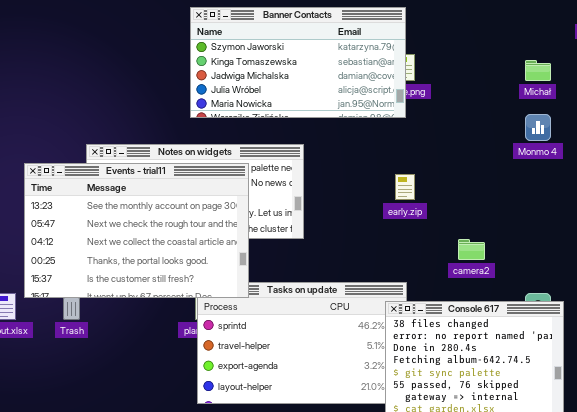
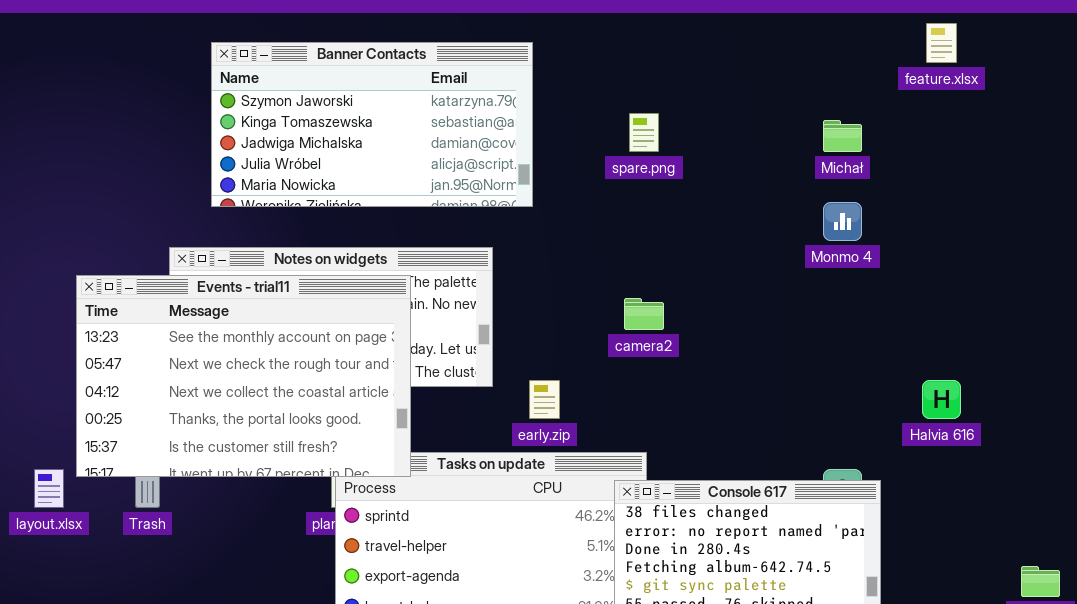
Banner Contacts: [190,7,406,118] -> [211,42,533,207], moved
early.zip: [395,174,415,200] -> [529,380,560,419], moved
camera2: [458,239,485,260] -> [624,298,664,330], moved

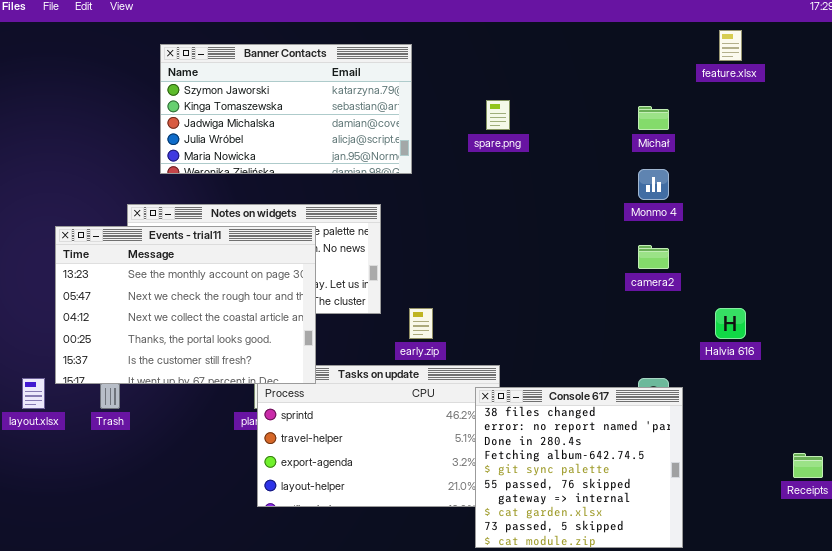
camera2: [624,298,664,330] -> [638,245,669,269], moved

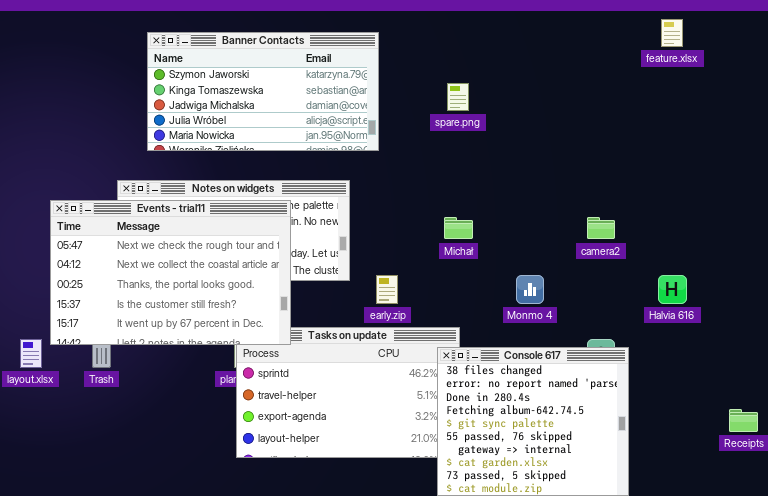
Michał: [638,106,669,130] -> [444,217,473,239], moved
Monmo 4: [638,169,669,200] -> [516,275,544,304], moved
Events - trial11: [55,226,316,384] -> [50,200,291,345], scrolled down 1 row

